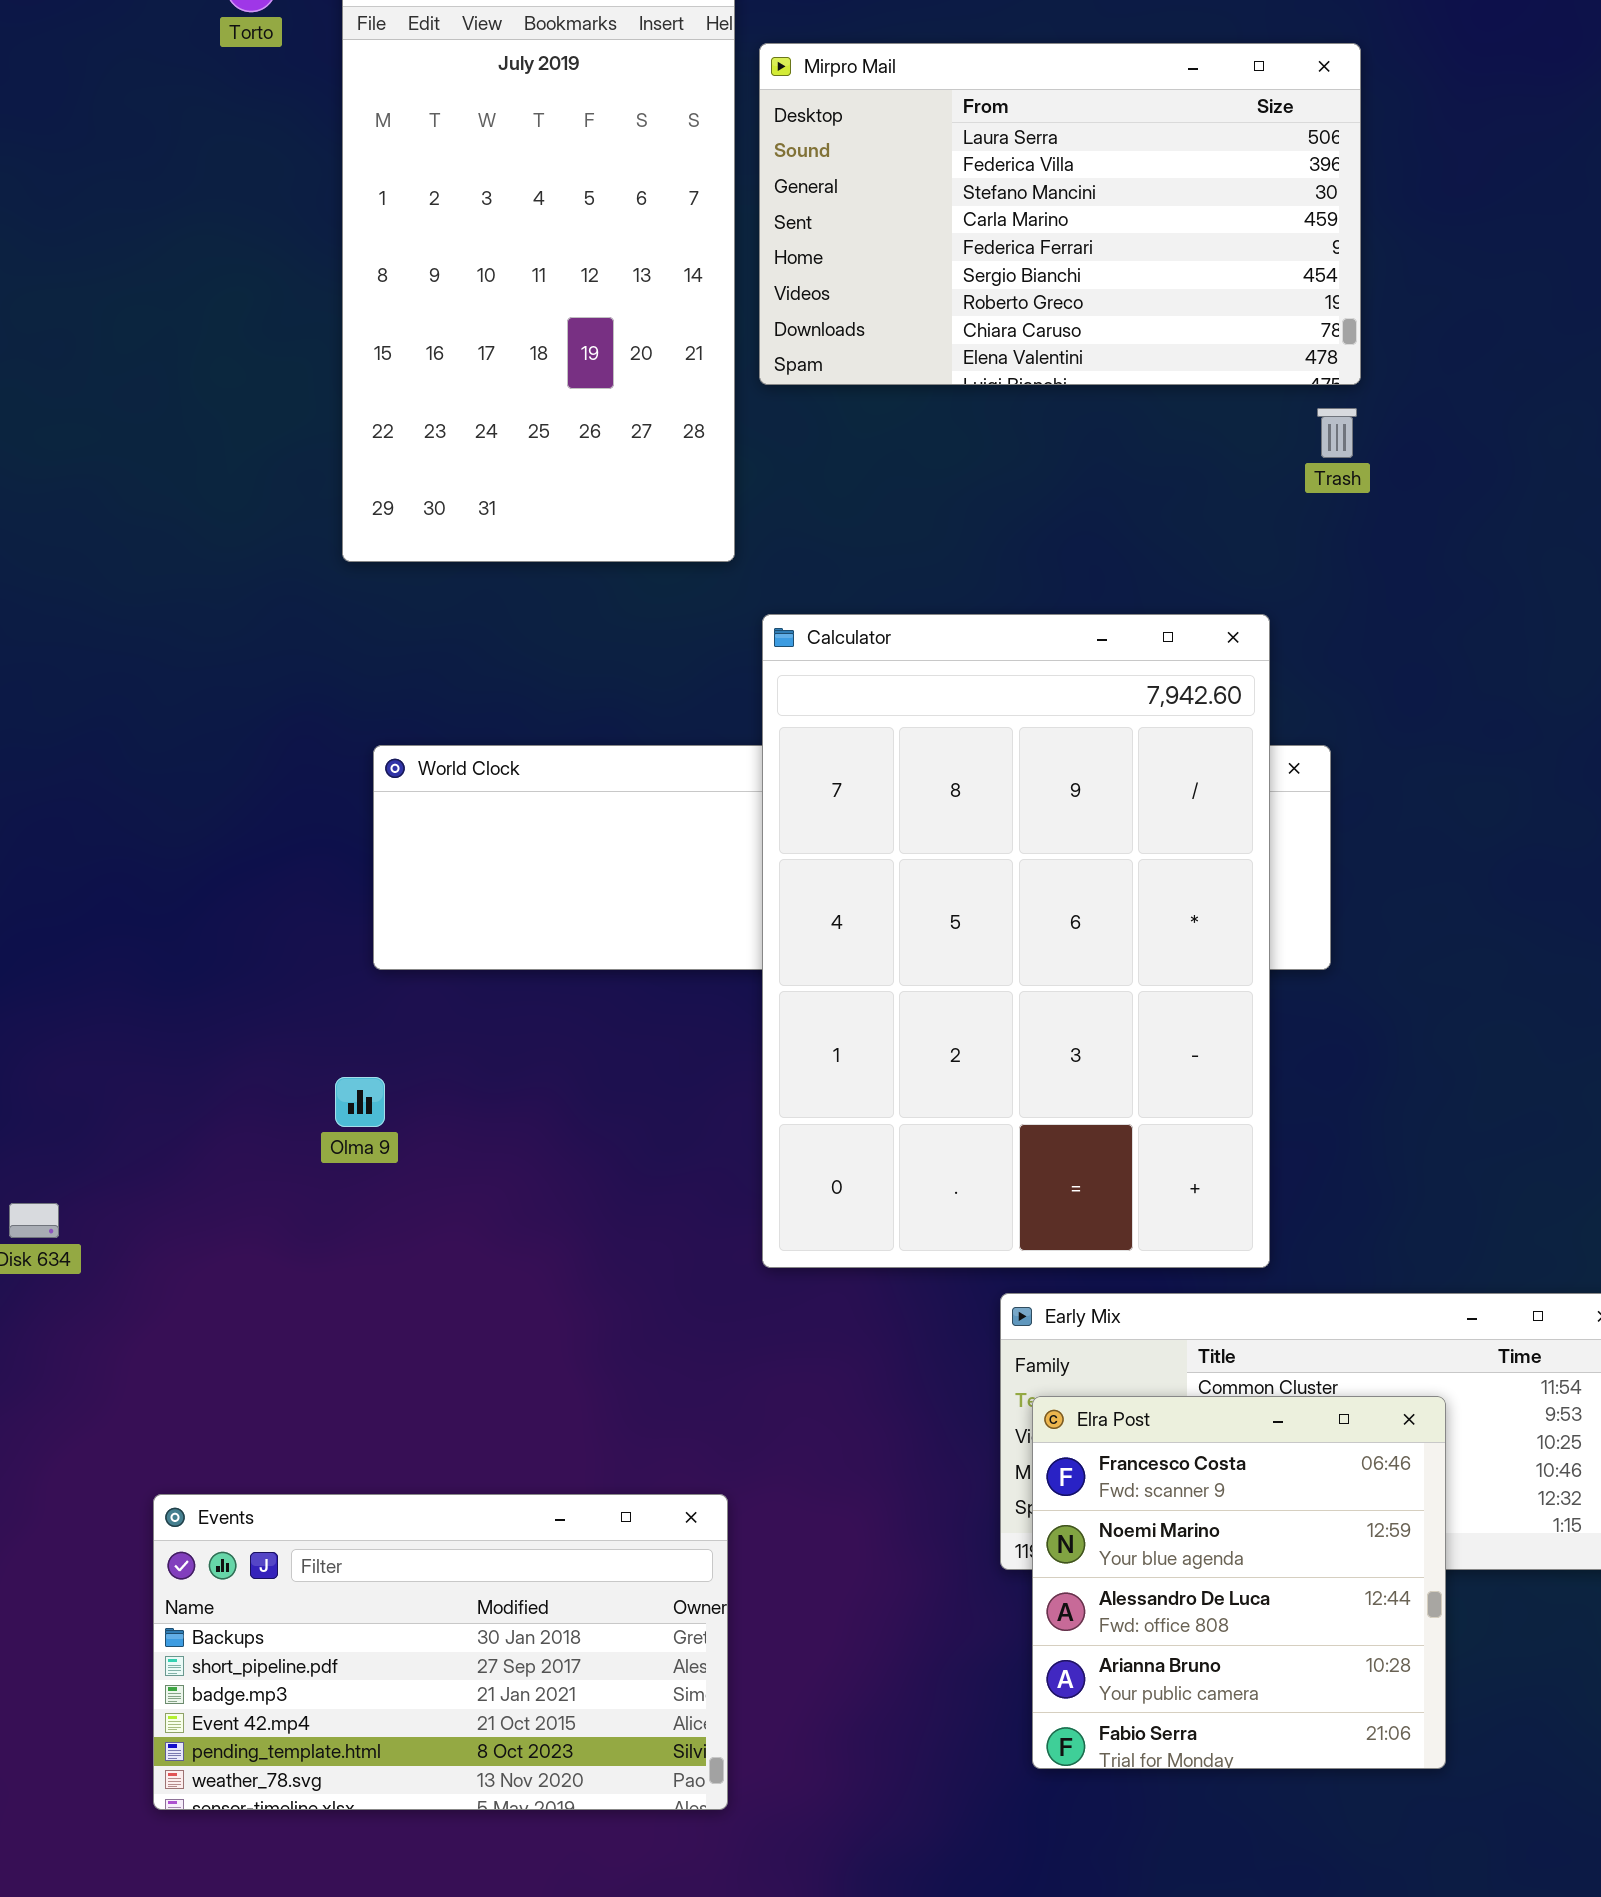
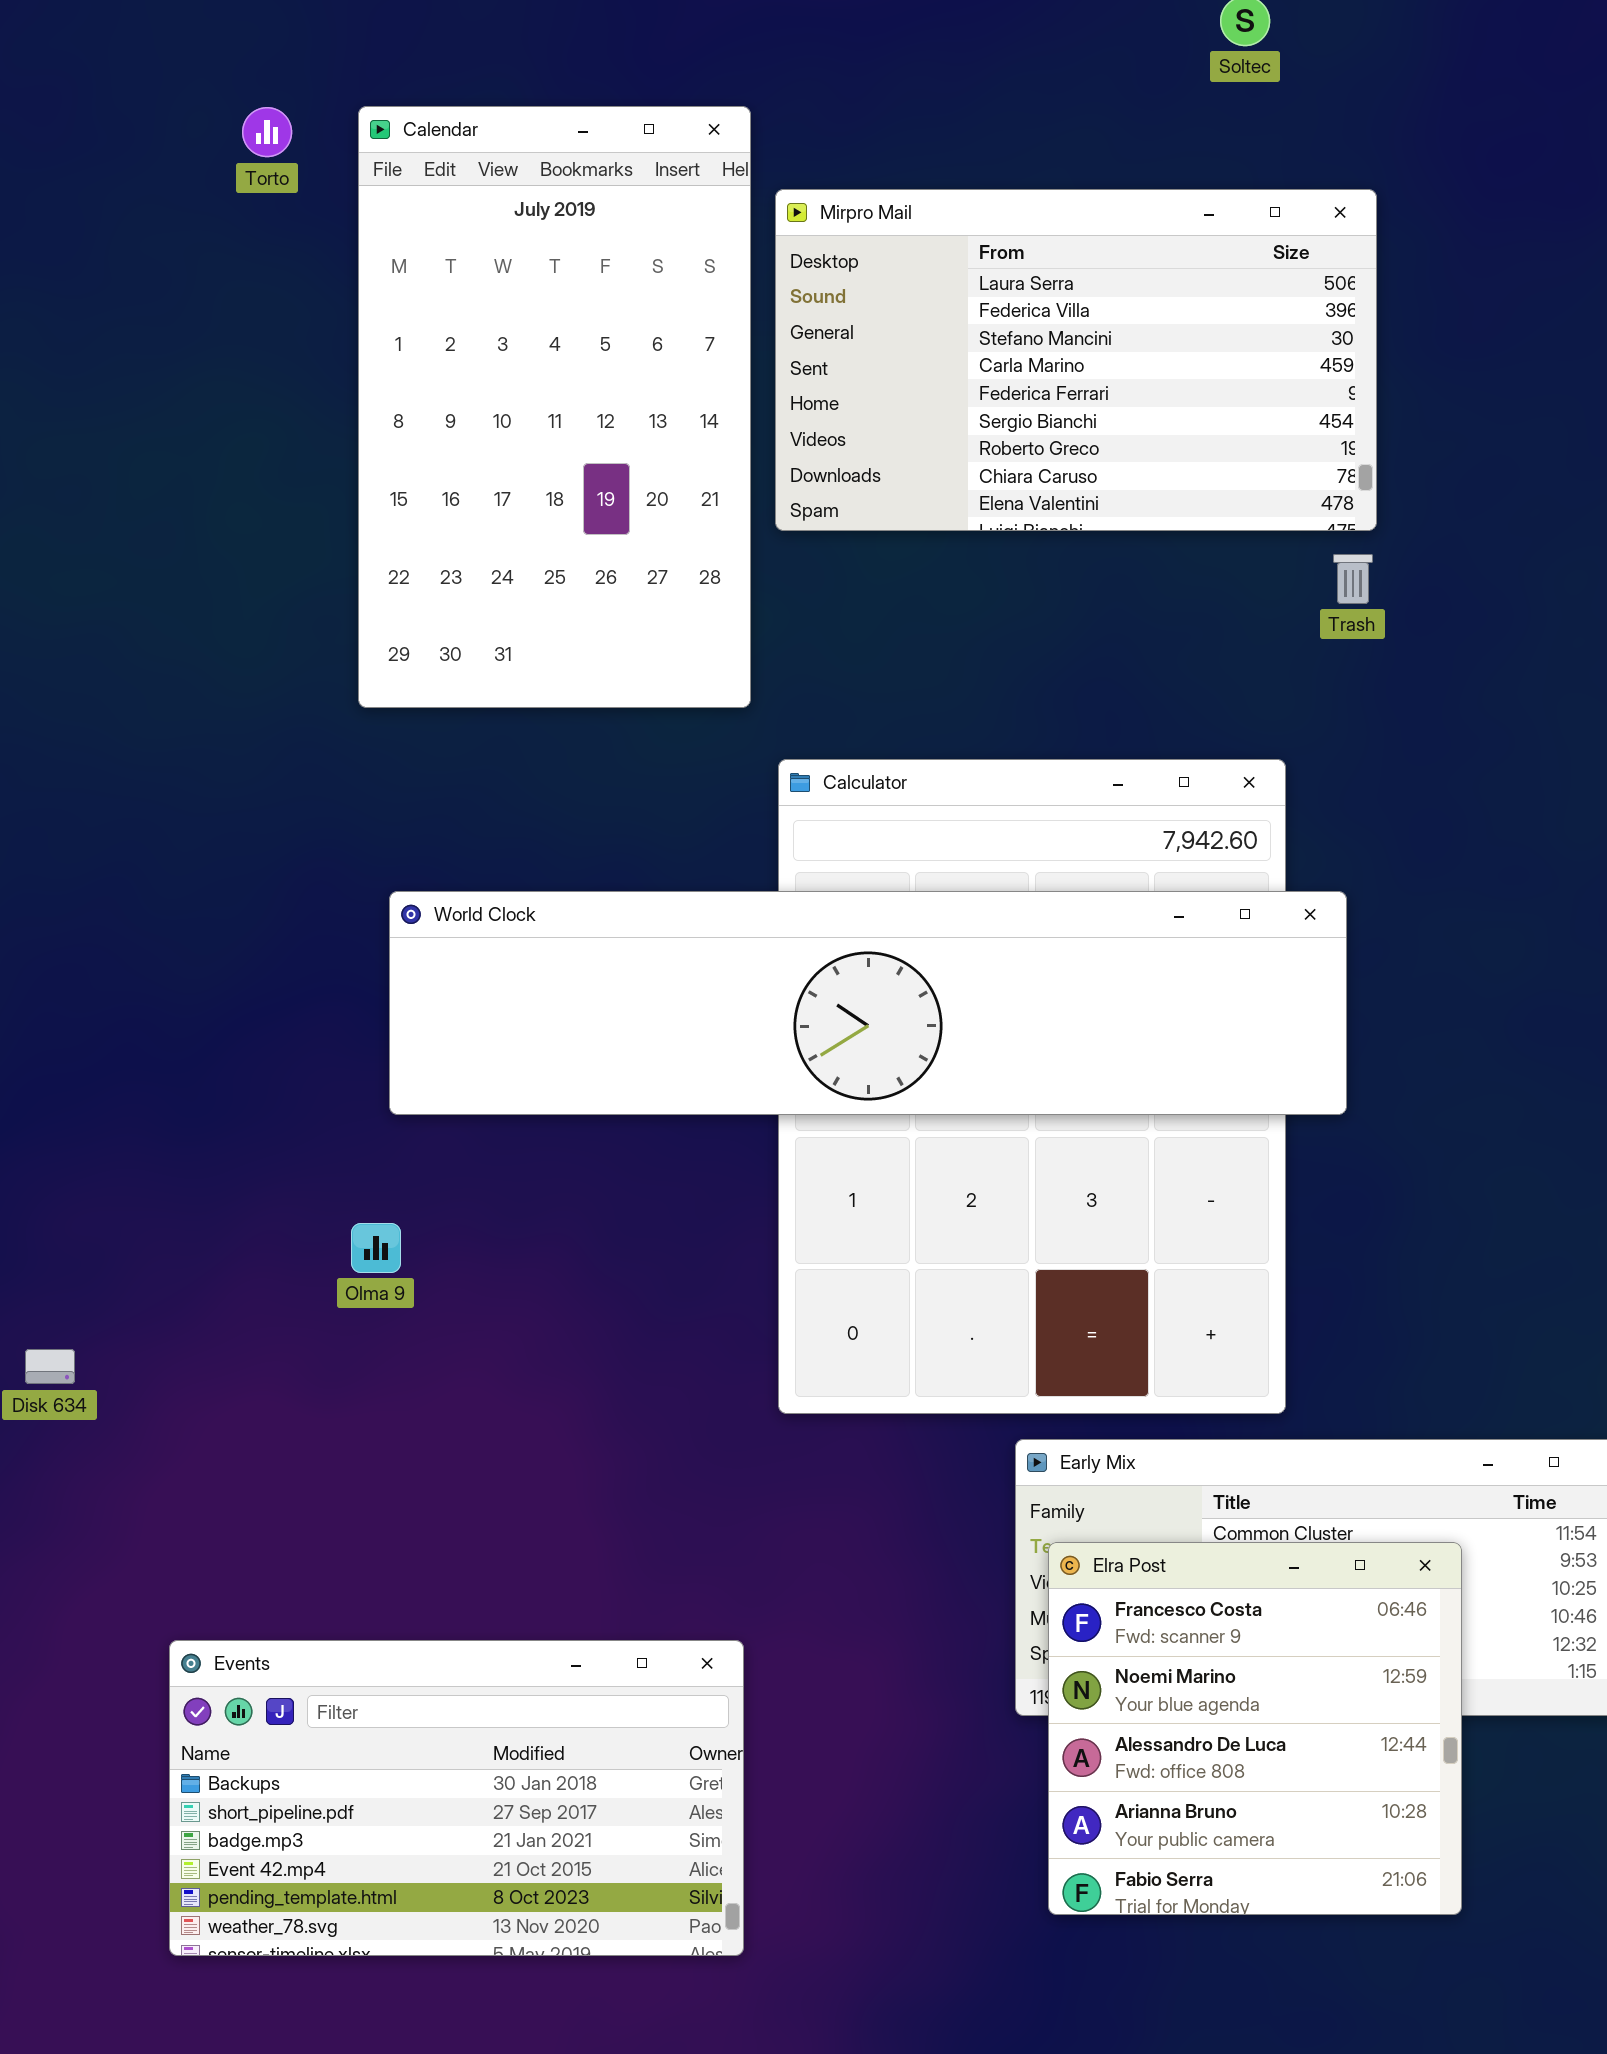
World Clock: [373,745,1331,970] -> [389,891,1347,1115], raised

